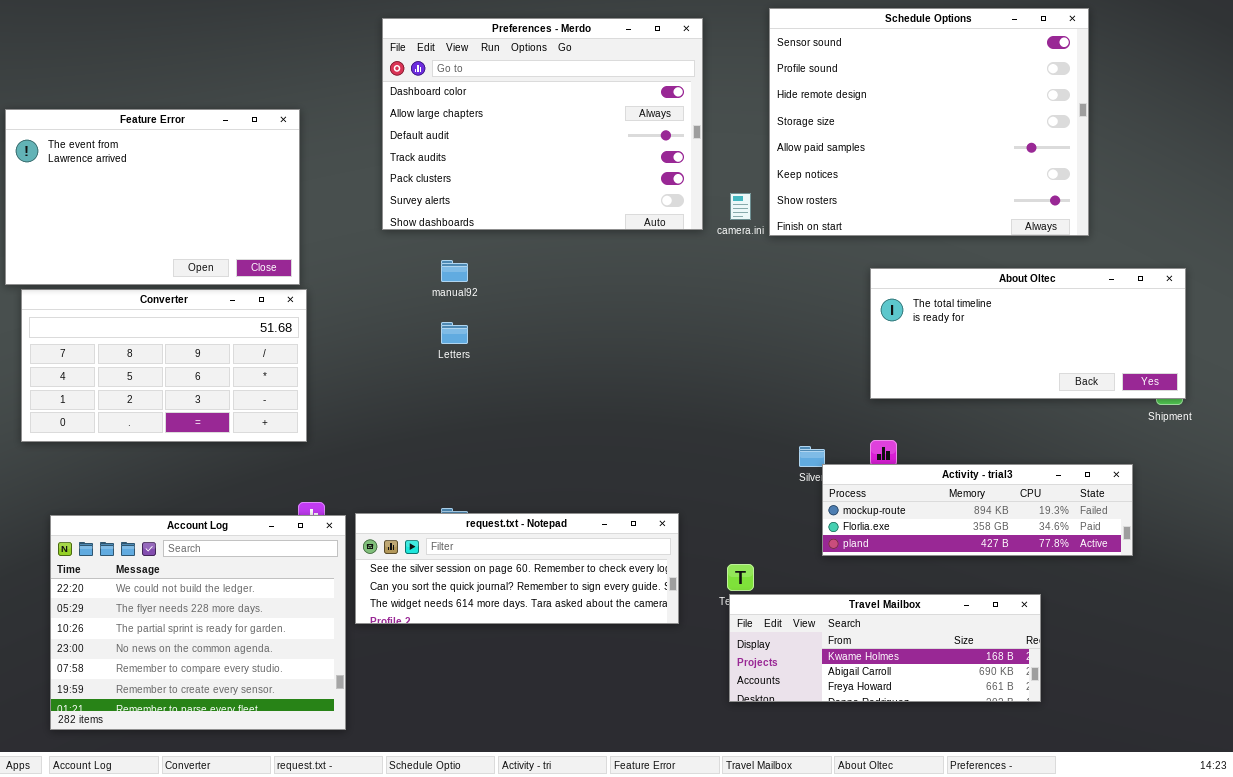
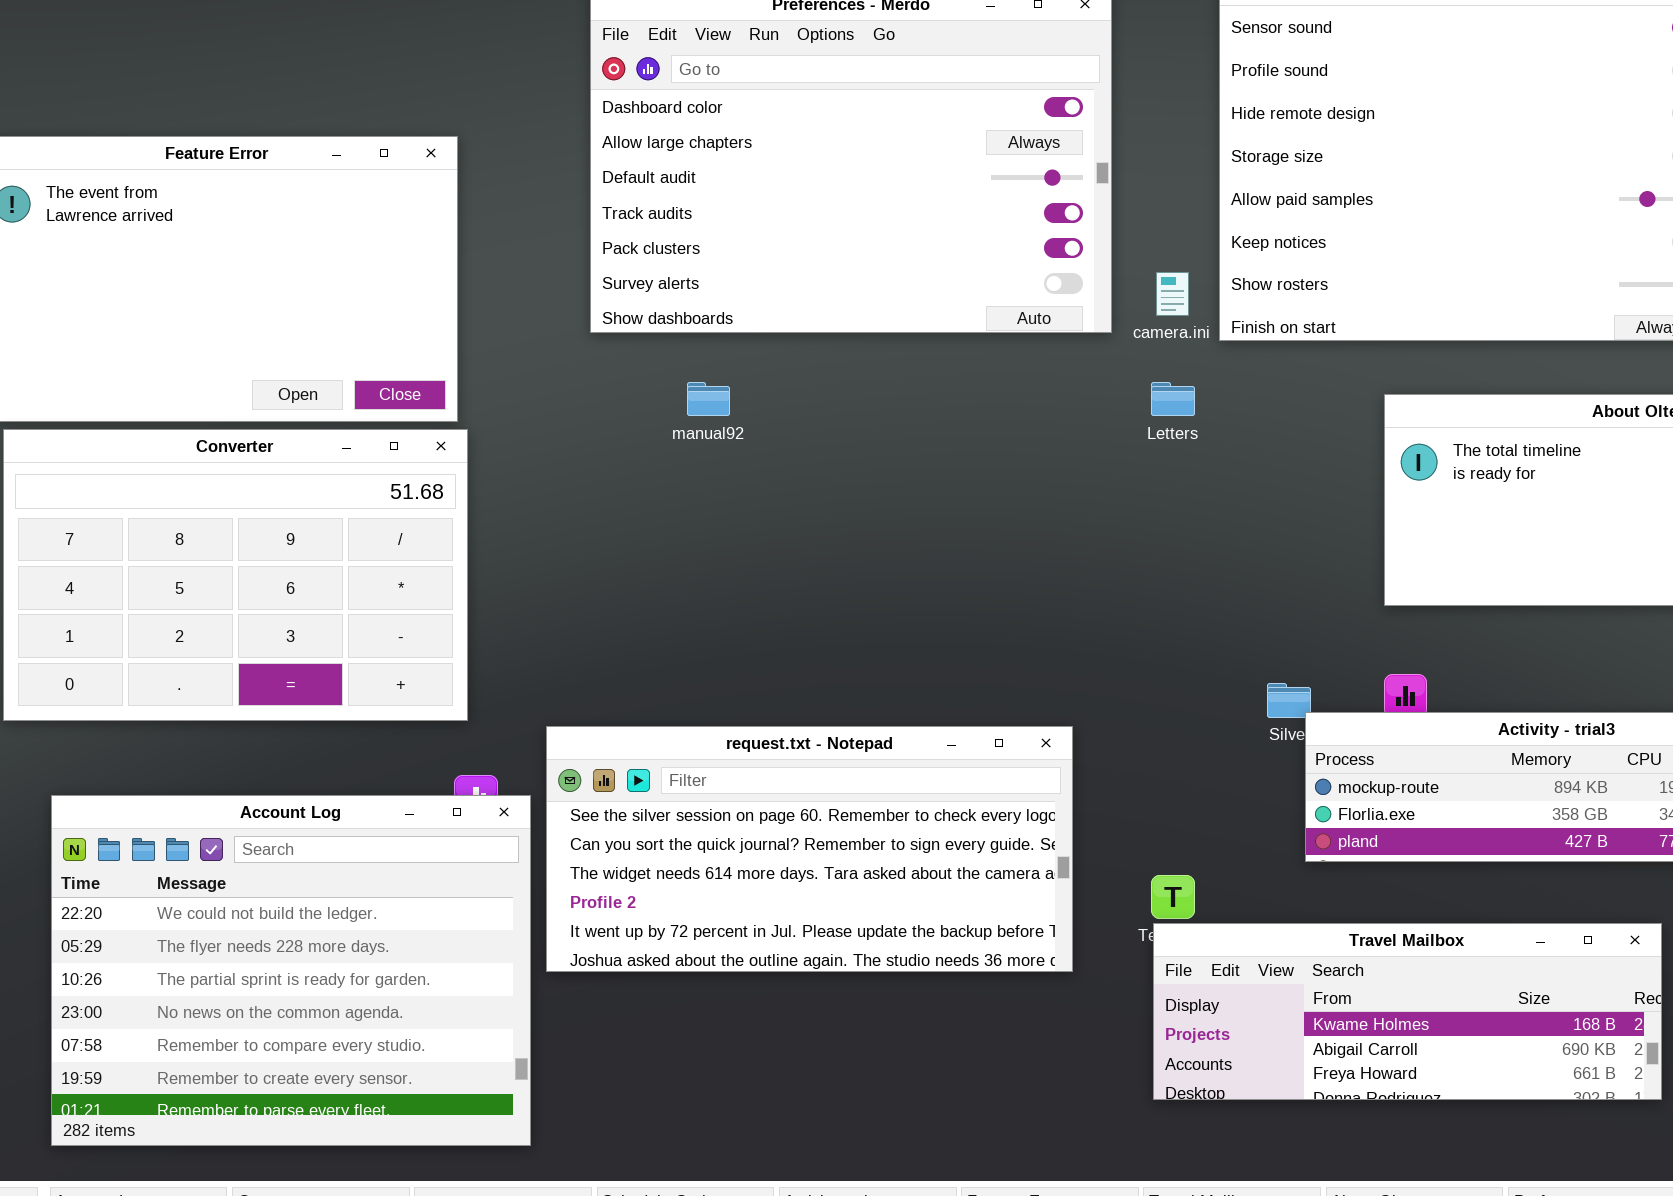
Converter: [21,289,307,442] -> [3,429,468,721], resized
Letters: [441,322,468,344] -> [1151,382,1195,416], moved
request.txt - Notepad: [355,513,679,624] -> [546,726,1073,972], resized

